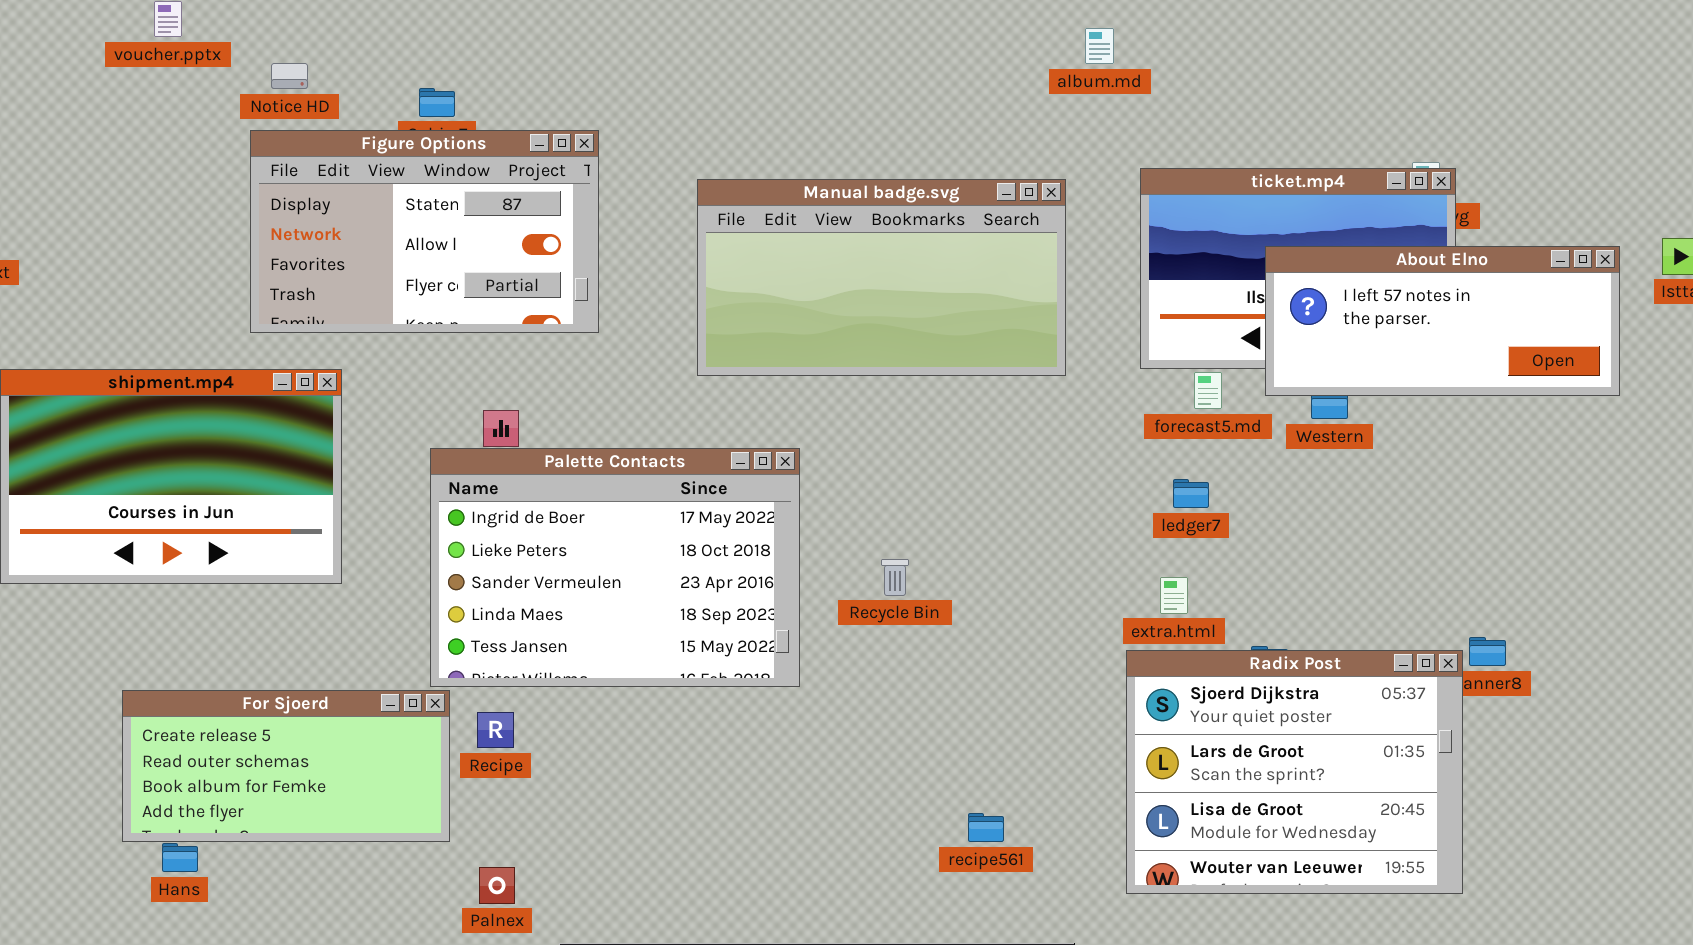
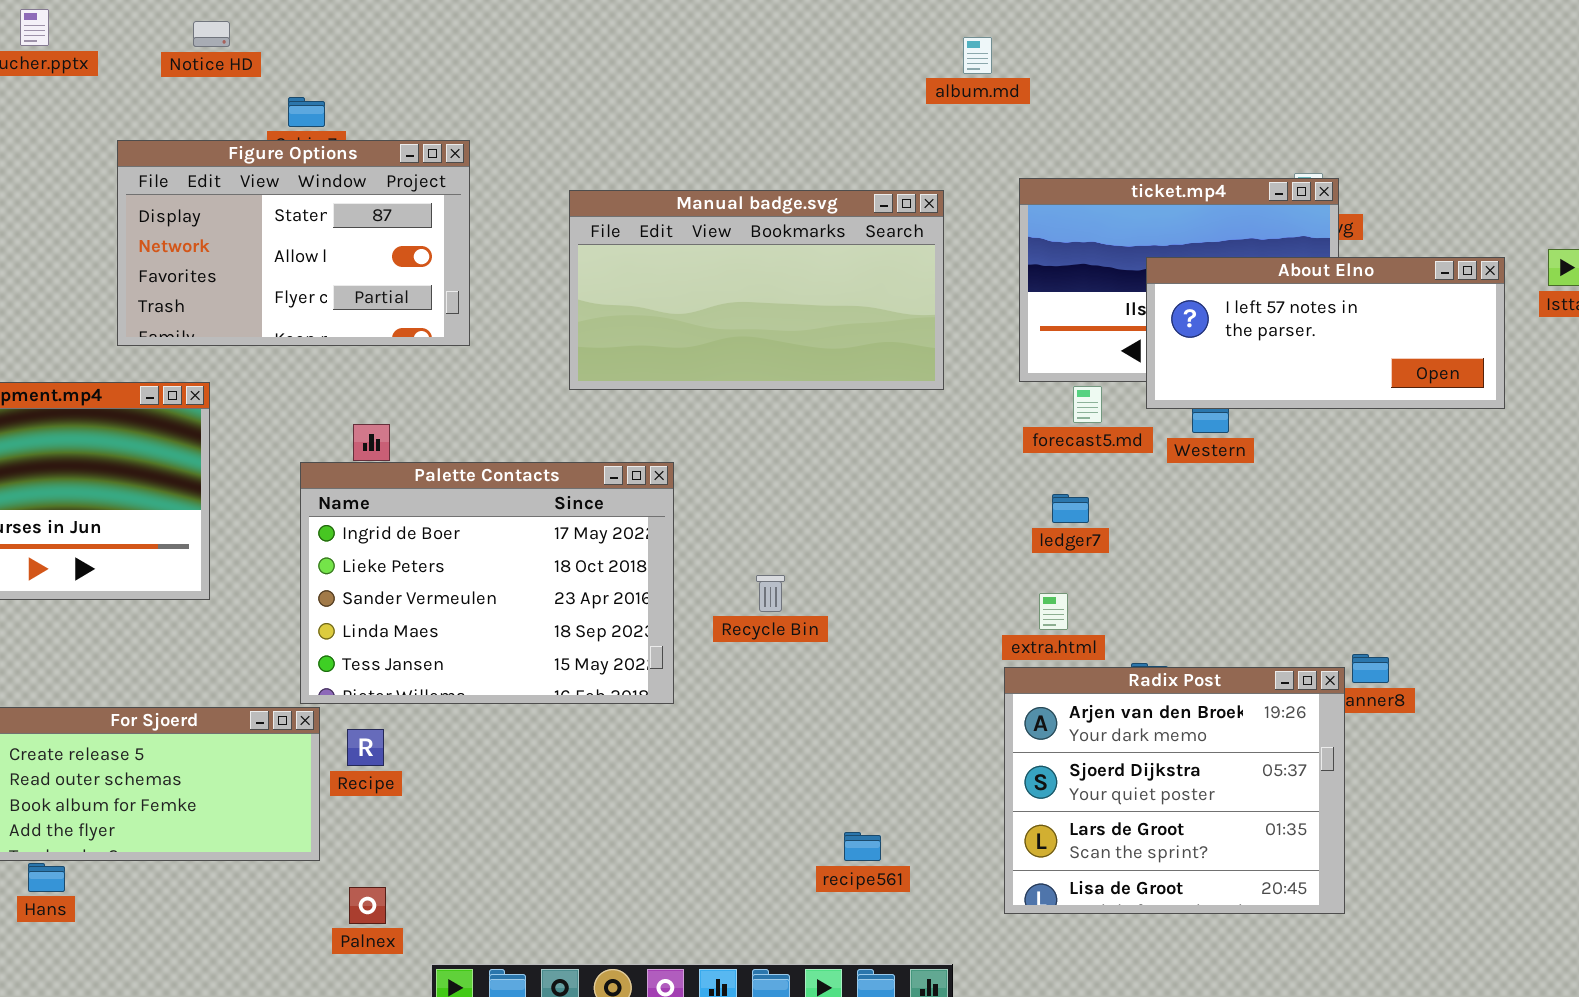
Notice HD: [271,63,308,89] -> [193,21,230,47], moved
Radix Post: [1126,650,1463,894] -> [1004,667,1345,914], scrolled up 1 row

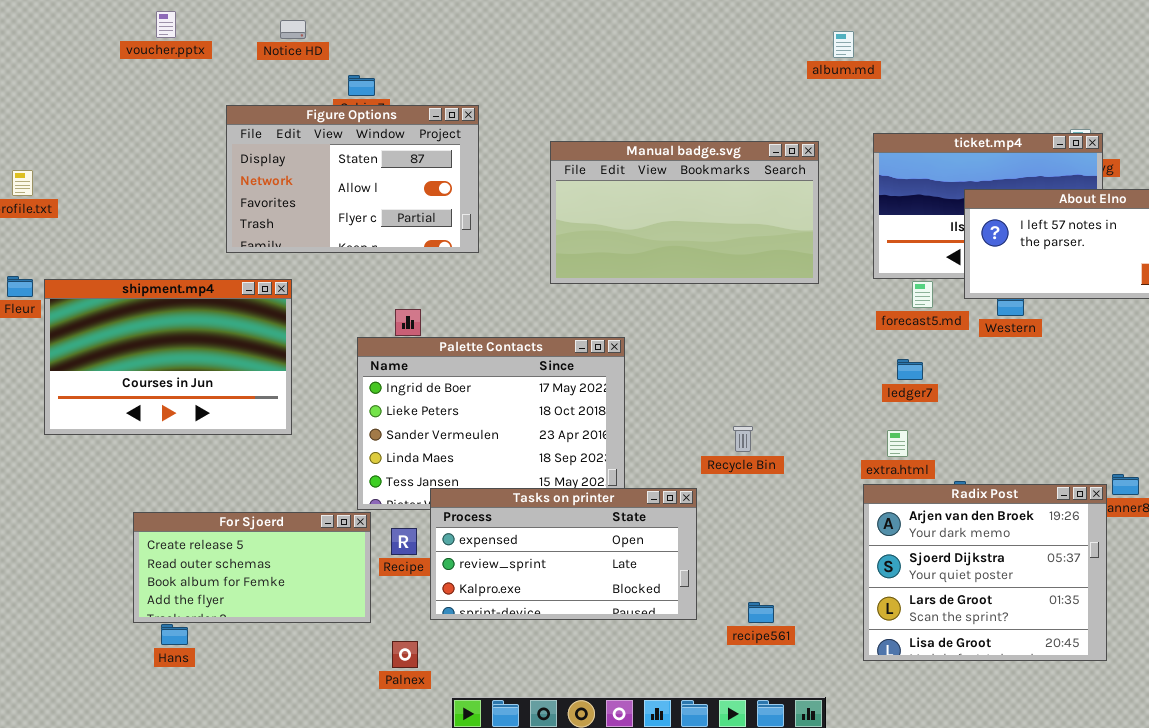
Recycle Bin: [756,575,785,612] -> [733,426,753,452], moved
Tasks on printer: none -> [430,488,697,620], opened

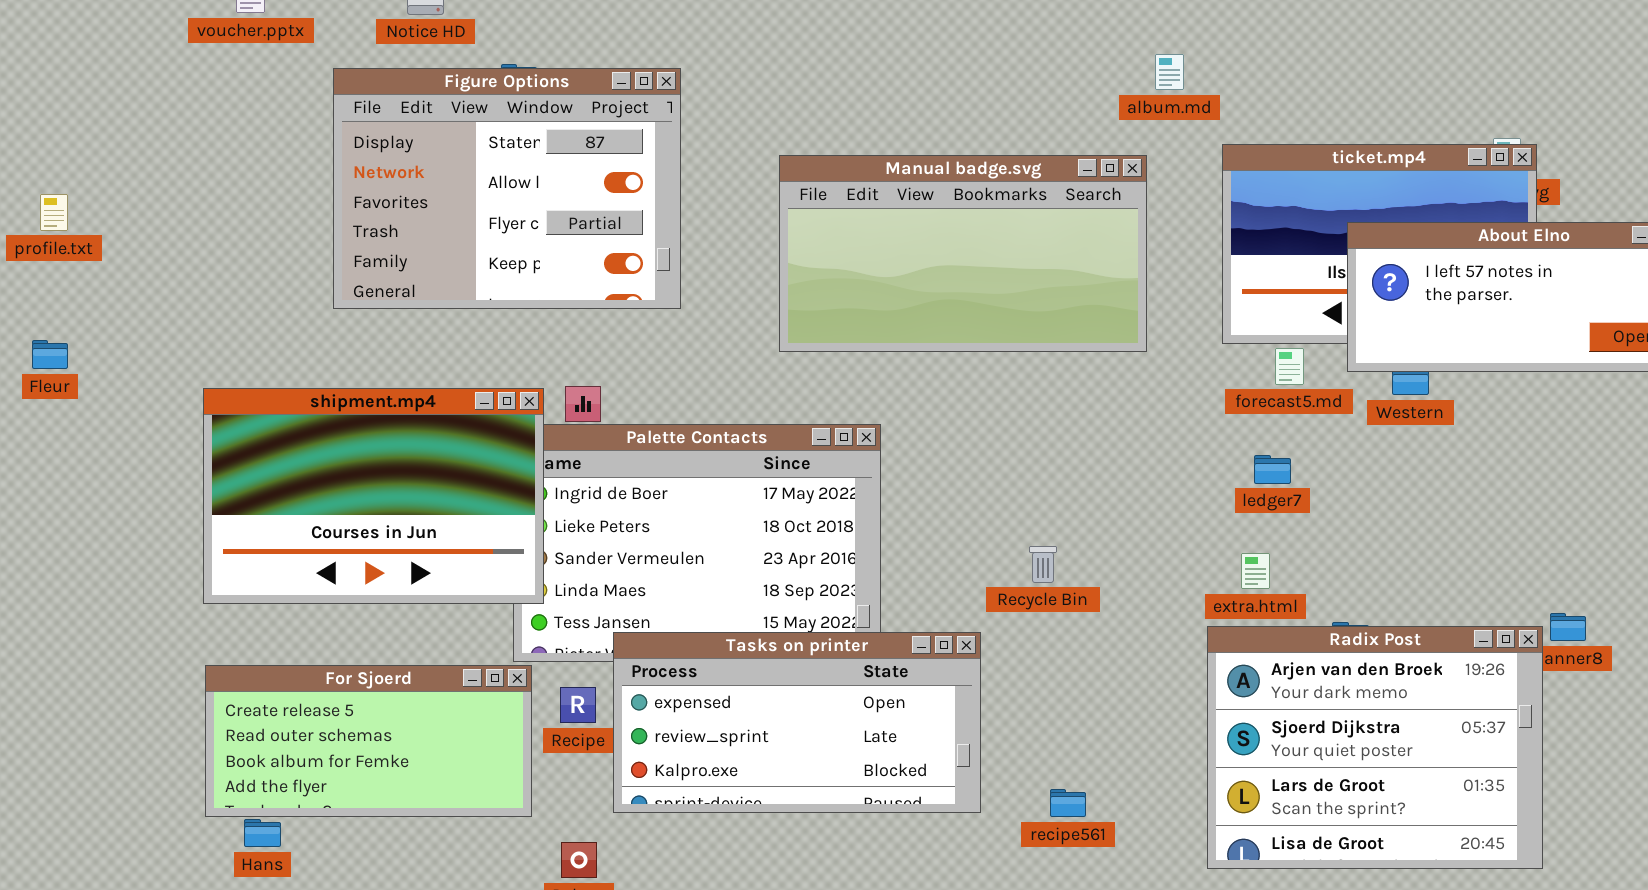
album.md: [833,31,854,58] -> [1155,54,1184,90], moved
Figure Options: [226,105,479,253] -> [333,68,681,309], resized
shipment.mp4: [44,279,292,435] -> [203,388,544,604], moved

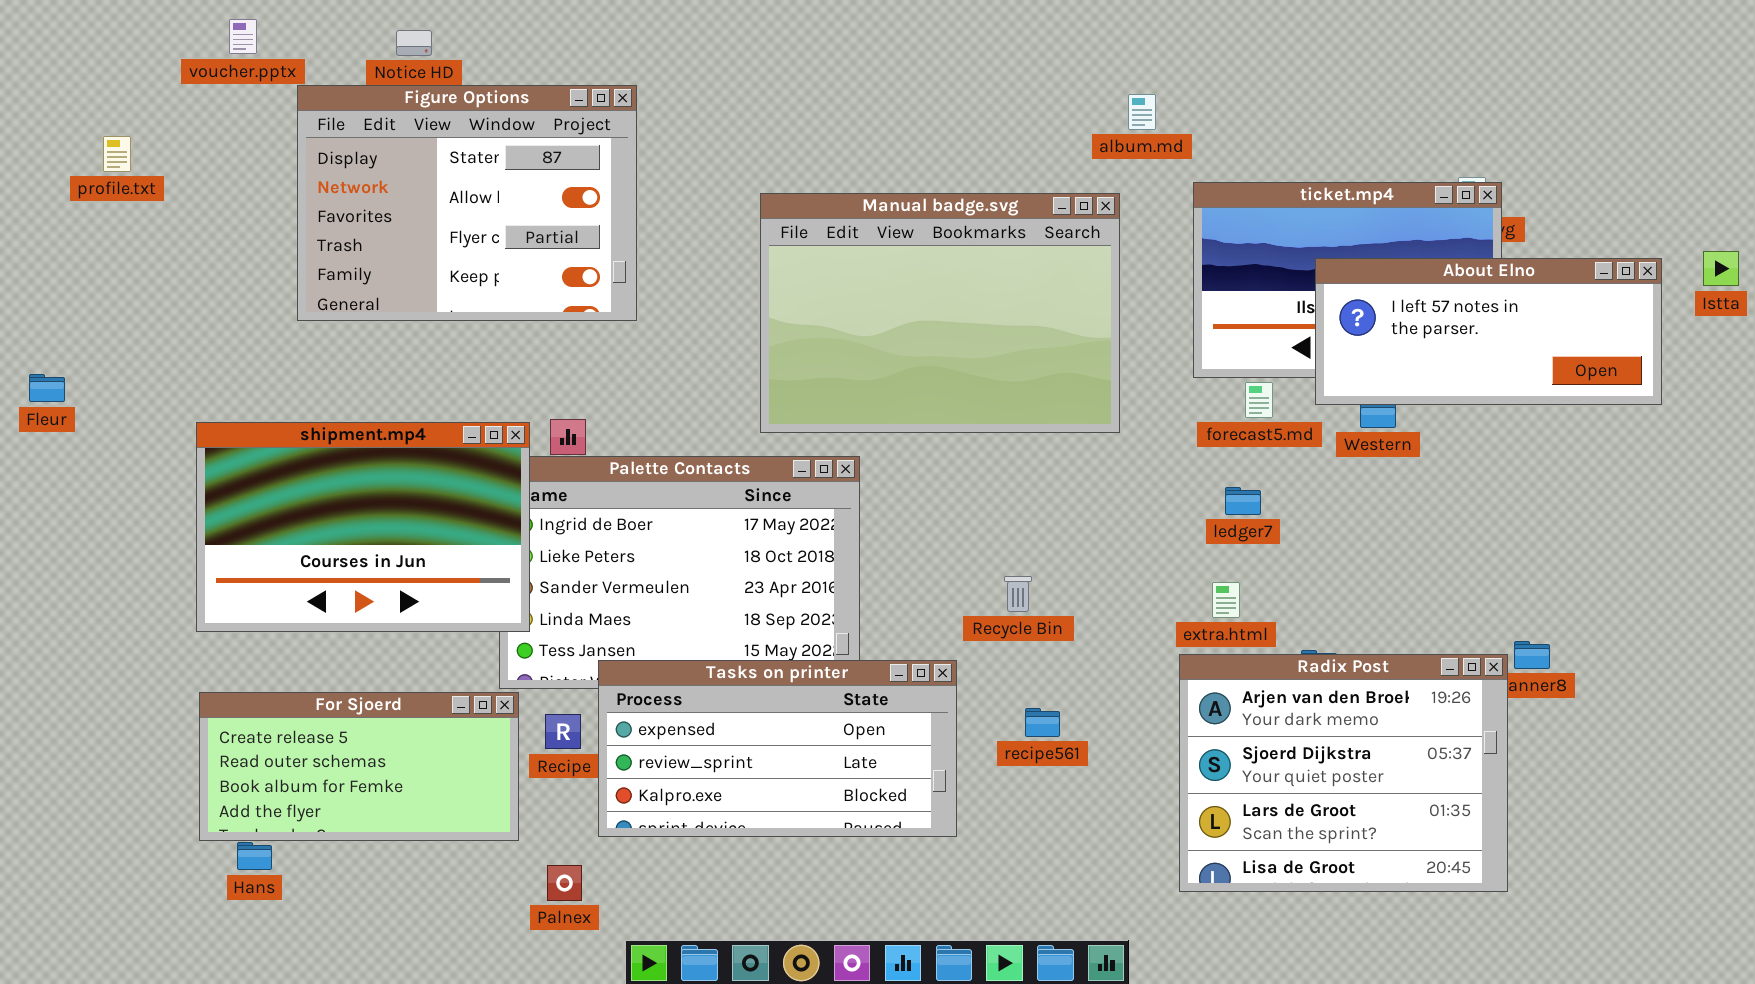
Figure Options: [333,68,681,309] -> [297,85,637,321], moved
Manual badge.svg: [779,155,1147,352] -> [760,193,1120,433], resized
profile.txt: [40,194,68,231] -> [103,136,131,172], moved
recipe561: [1050,789,1086,817] -> [1025,708,1060,737], moved

